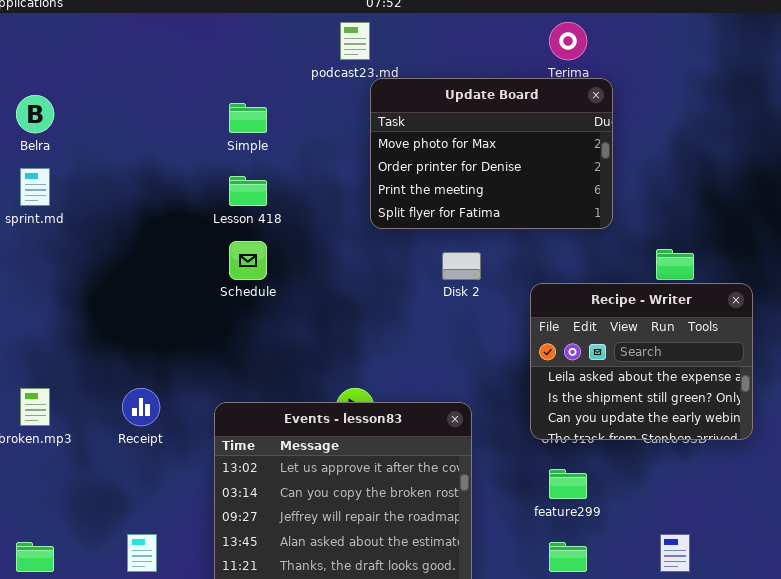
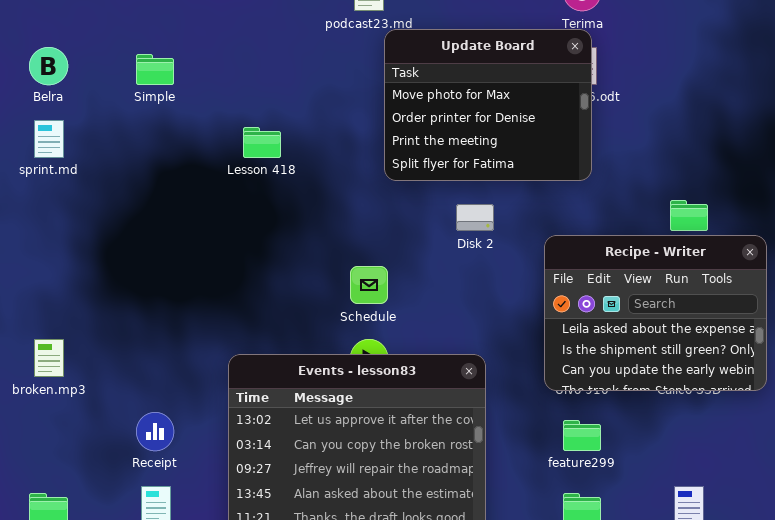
Update Board: [370,78,613,229] -> [384,29,592,181], resized
Simple: [229,103,267,133] -> [136,54,174,85], moved
Schedule: [229,241,267,280] -> [350,266,388,304], moved
Receipt: [122,388,160,426] -> [136,412,174,451], moved

